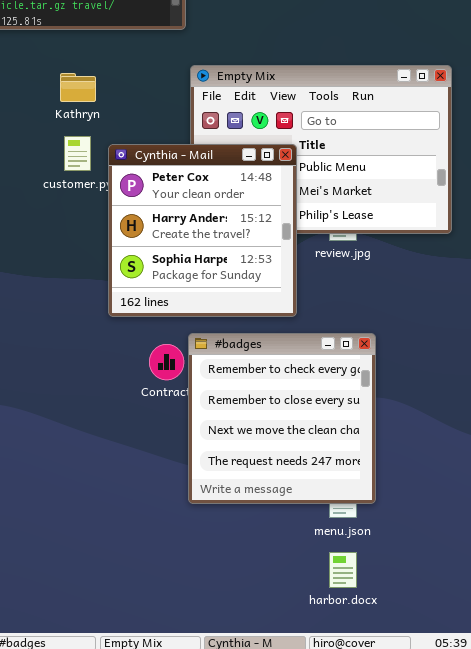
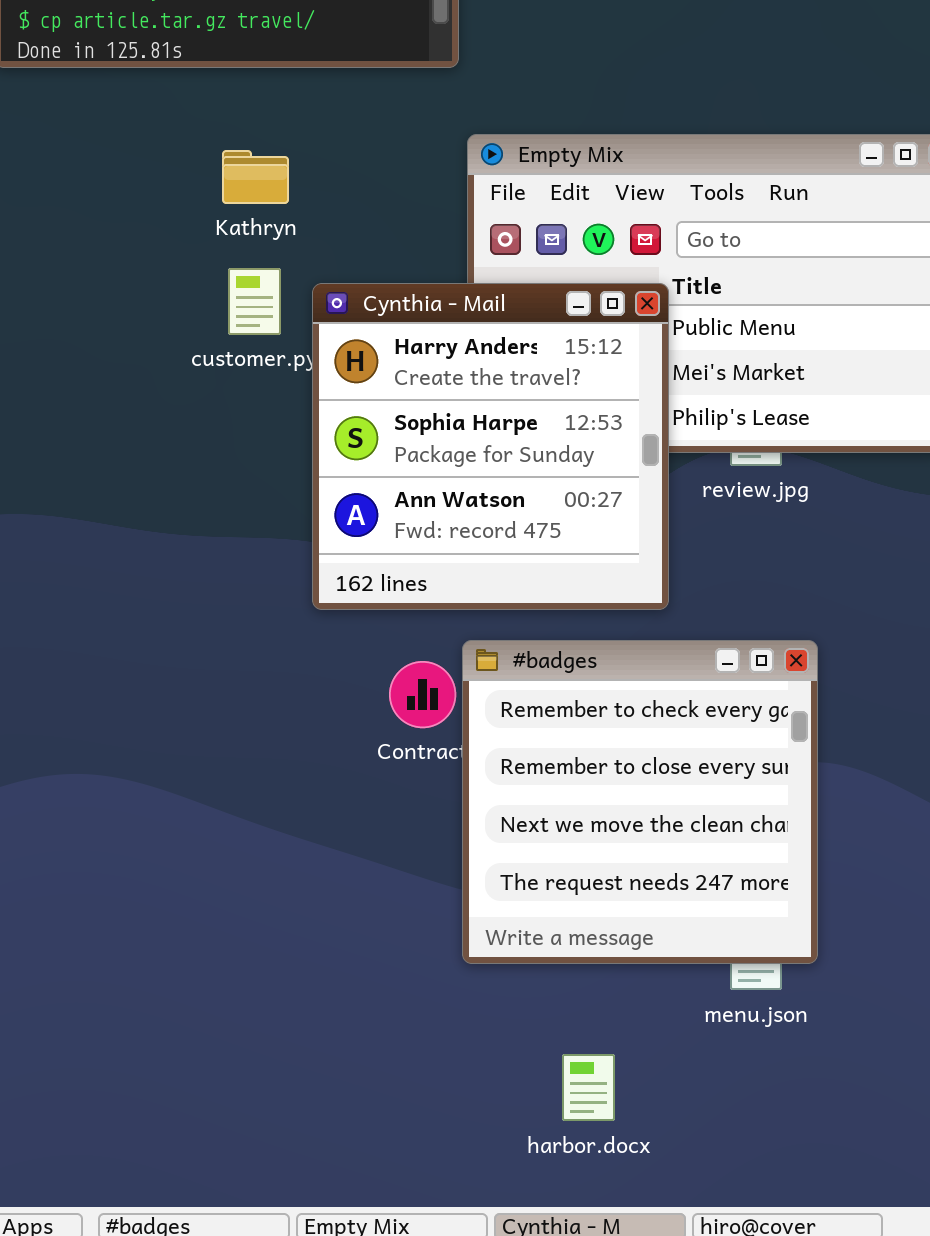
Cynthia - Mail: [108,144,297,317] -> [312,283,669,610], scrolled down 1 row
harbor.docx: [329,552,357,588] -> [562,1054,615,1121], moved

